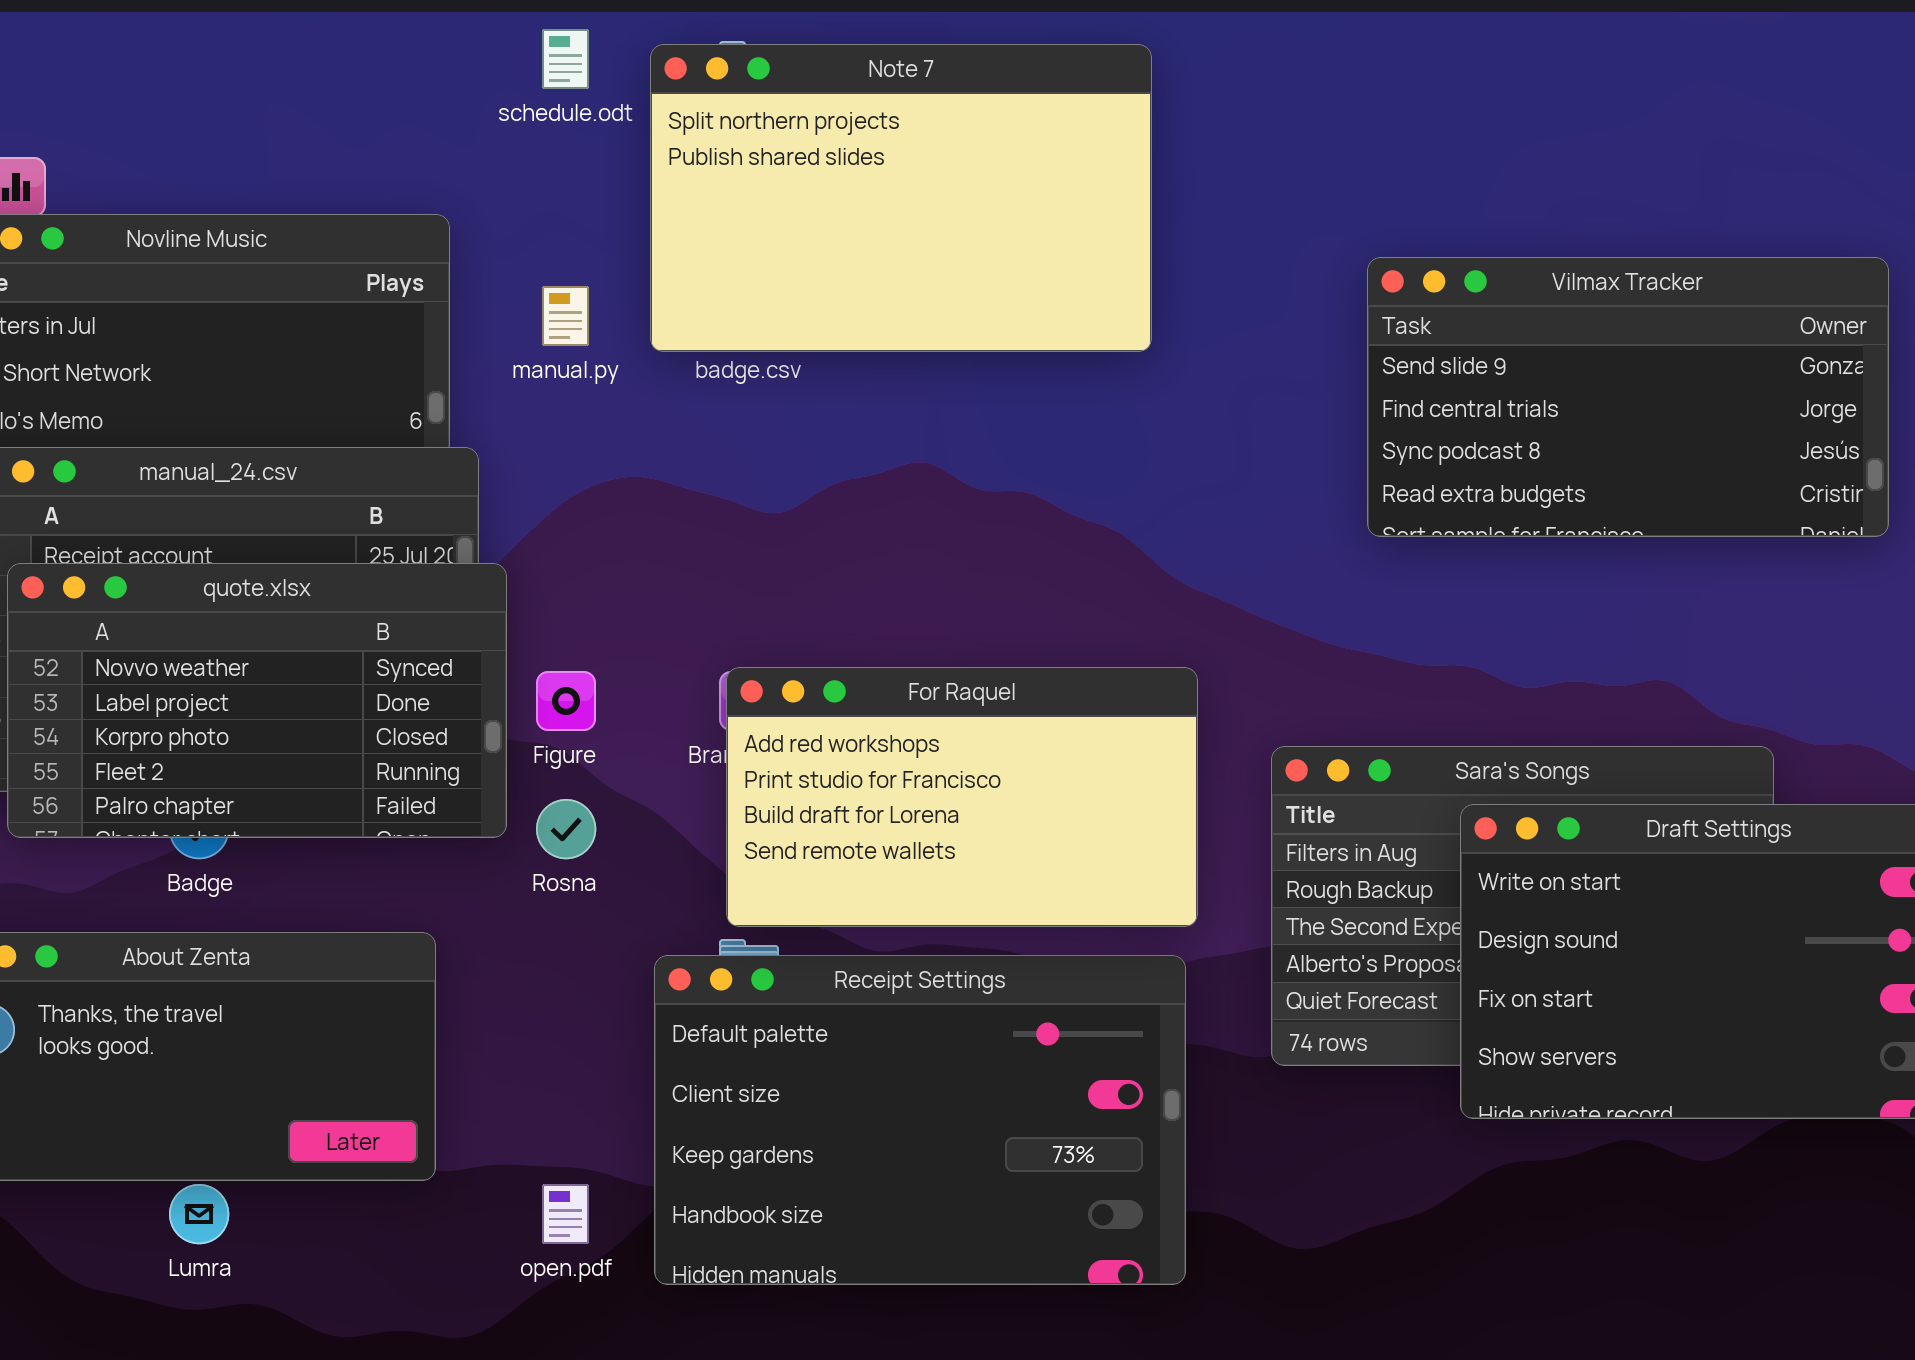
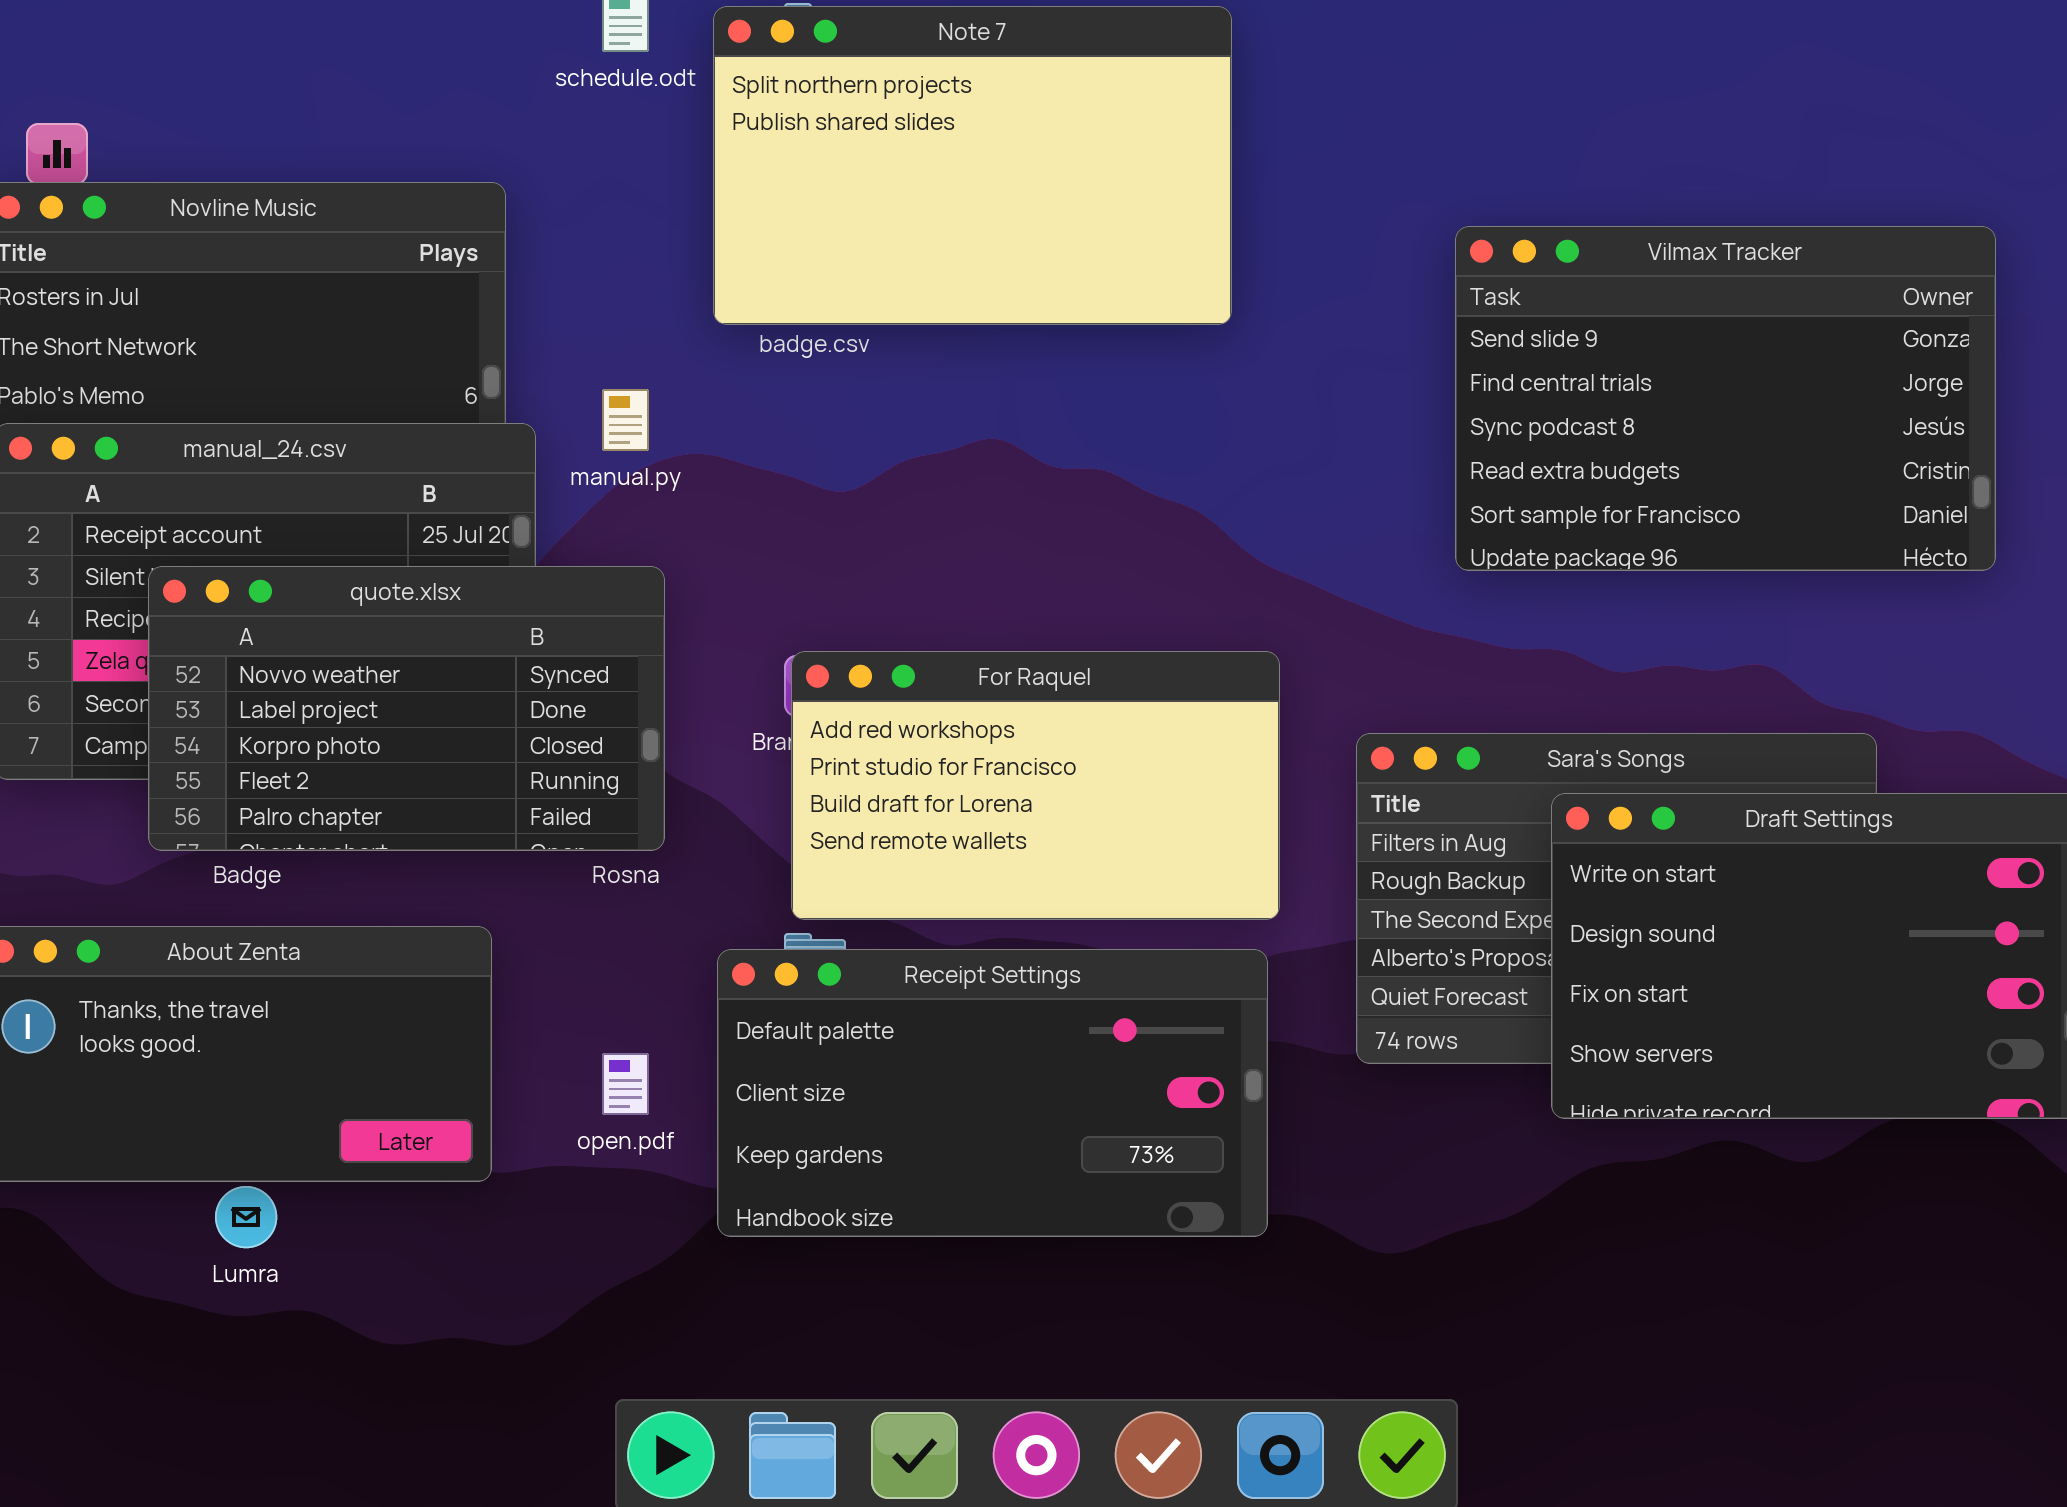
Vilmax Tracker: [1367,257,1889,537] -> [1455,226,1996,571], resized
manual.py: [542,286,589,346] -> [602,389,649,451], moved
quote.xlsx: [7,563,507,838] -> [148,566,665,851], moved
Receipt Settings: [654,955,1186,1285] -> [717,949,1268,1237], resized
open.pdf: [542,1184,589,1244] -> [602,1053,649,1115], moved

